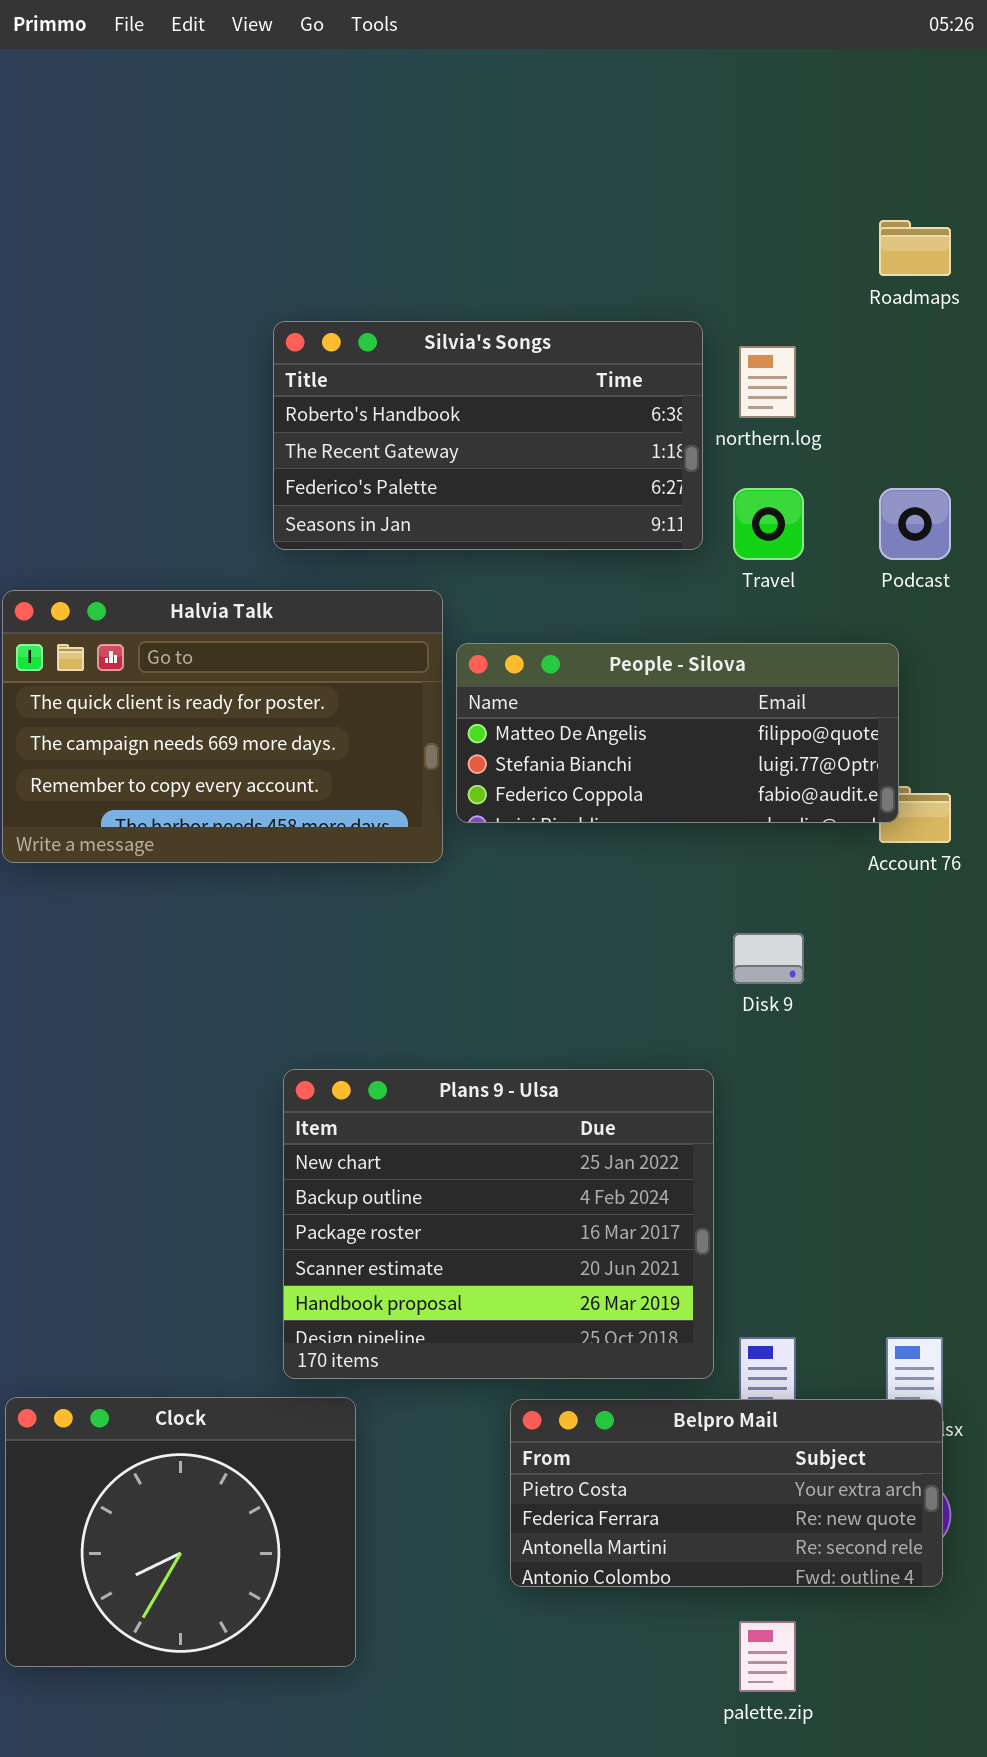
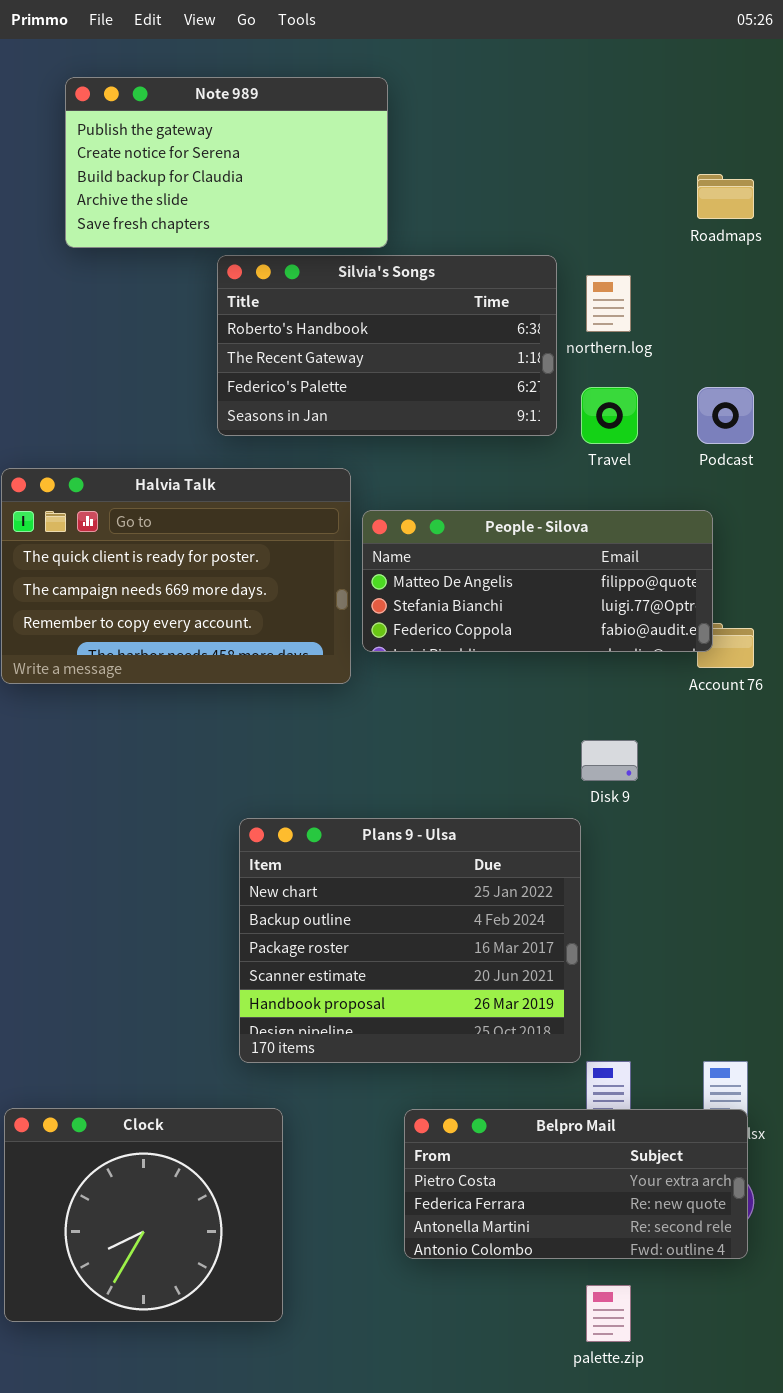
Note 989: none -> [65,77,388,248], opened
Plans 9 - Ulsa: [283,1069,714,1379] -> [239,818,581,1063], moved

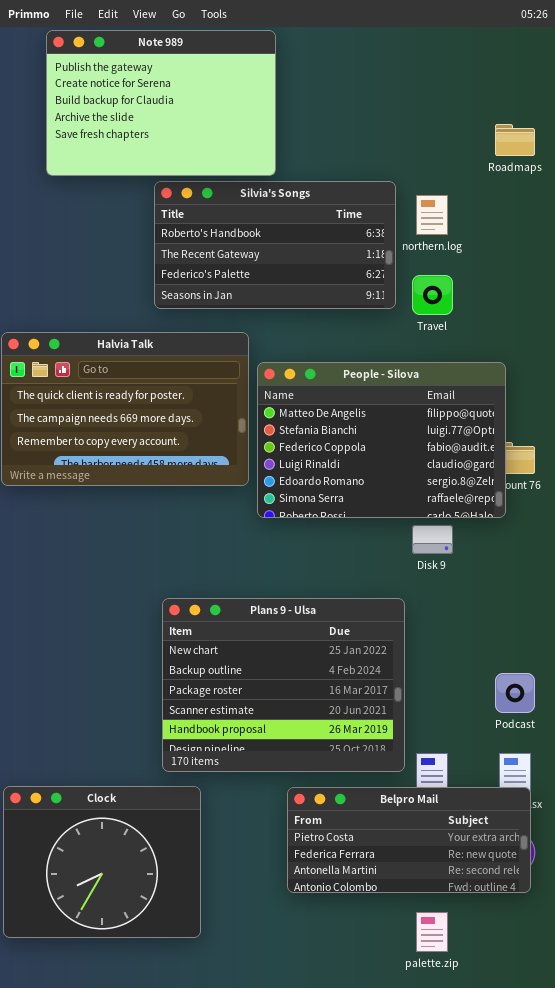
Note 989: [65,77,388,248] -> [46,30,276,176], resized
Podcast: [697,387,754,444] -> [495,673,535,713], moved
People - Silova: [362,510,713,652] -> [257,362,506,518], resized
Plans 9 - Ulsa: [239,818,581,1063] -> [162,598,405,772], moved

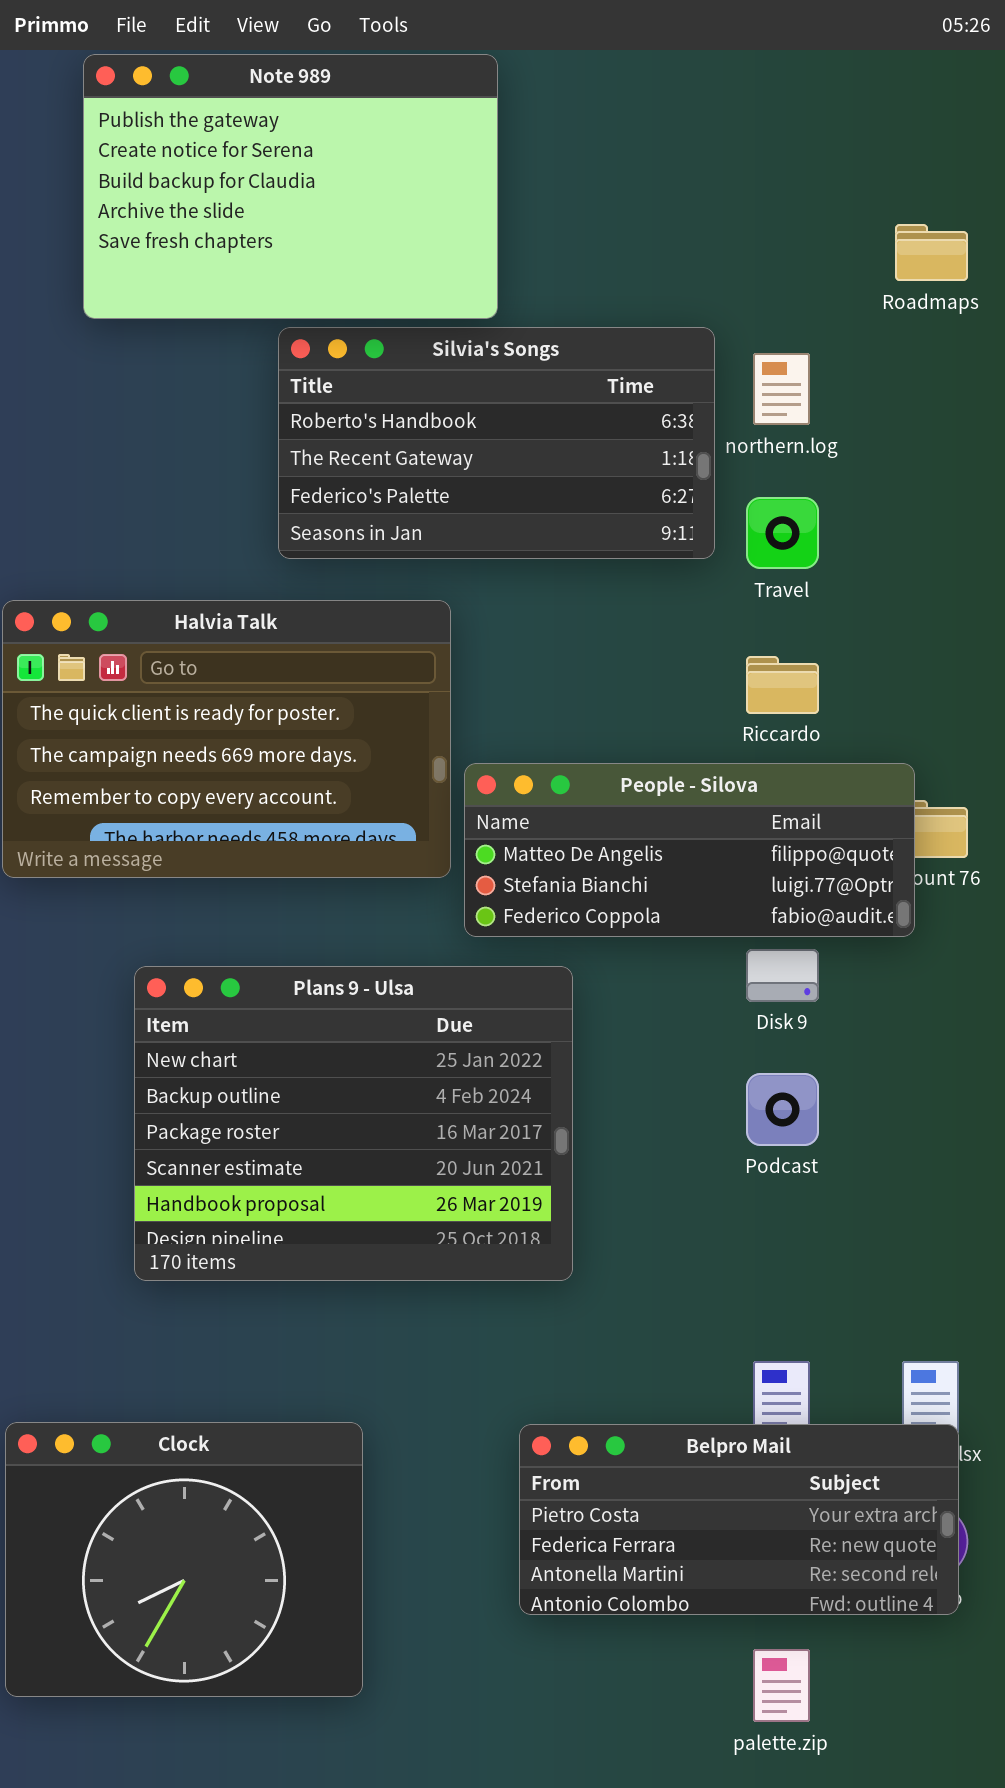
People - Silova: [257,362,506,518] -> [464,763,915,937], resized
Plans 9 - Ulsa: [162,598,405,772] -> [134,966,573,1281], moved
Podcast: [495,673,535,713] -> [746,1073,819,1146], moved

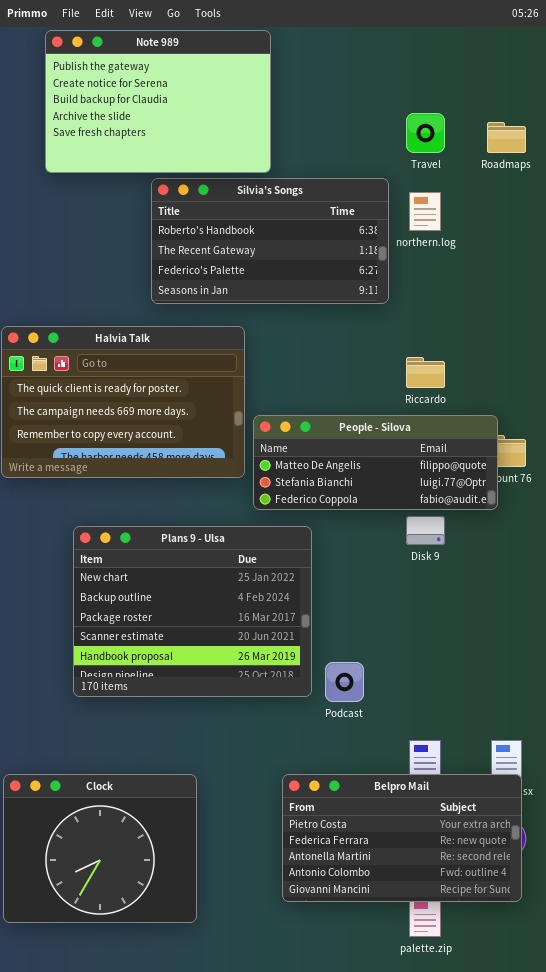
Travel: [746,497,819,569] -> [406,113,445,153], moved
Podcast: [746,1073,819,1146] -> [325,662,364,702], moved
Belpro Mail: [519,1424,959,1615] -> [282,774,522,902], resized

